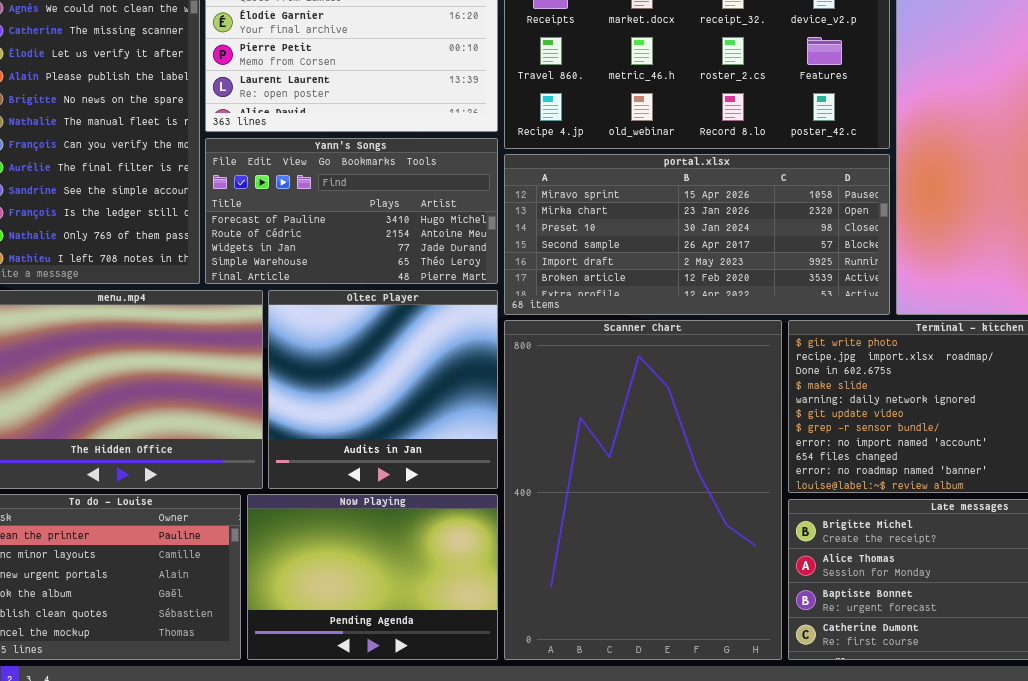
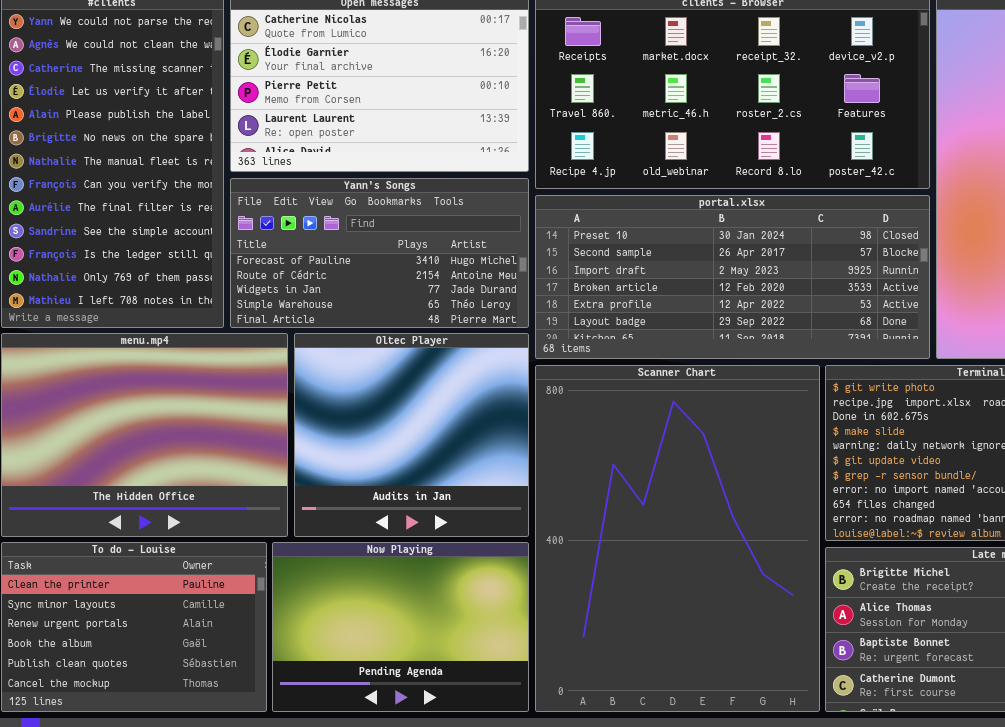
portal.xlsx: [504,154,890,315] -> [535,195,930,359], scrolled down 2 rows

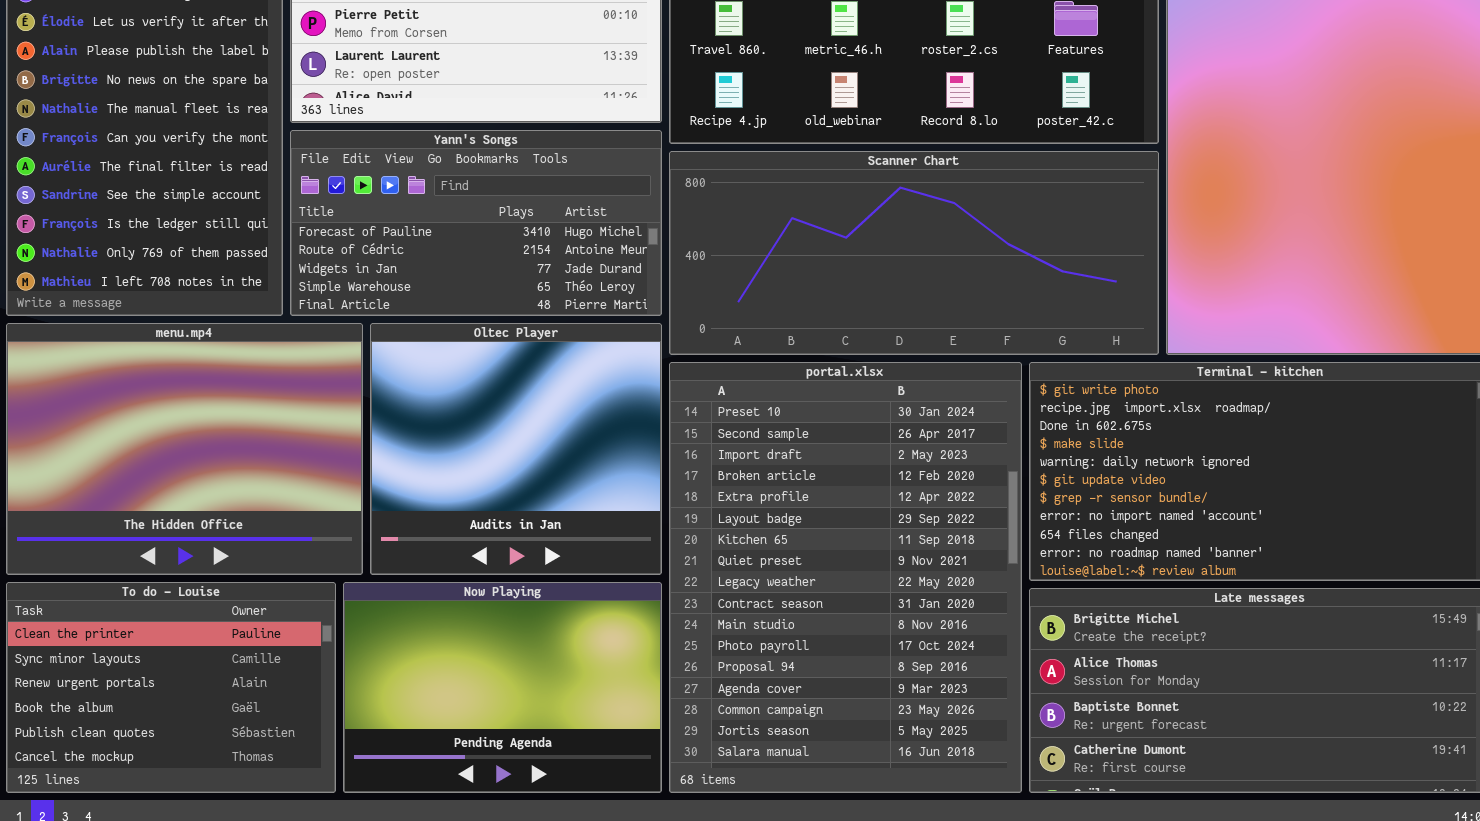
portal.xlsx: [535,195,930,359] -> [669,362,1022,793], moved, resized
Scanner Chart: [535,365,820,712] -> [669,151,1159,355], moved, resized

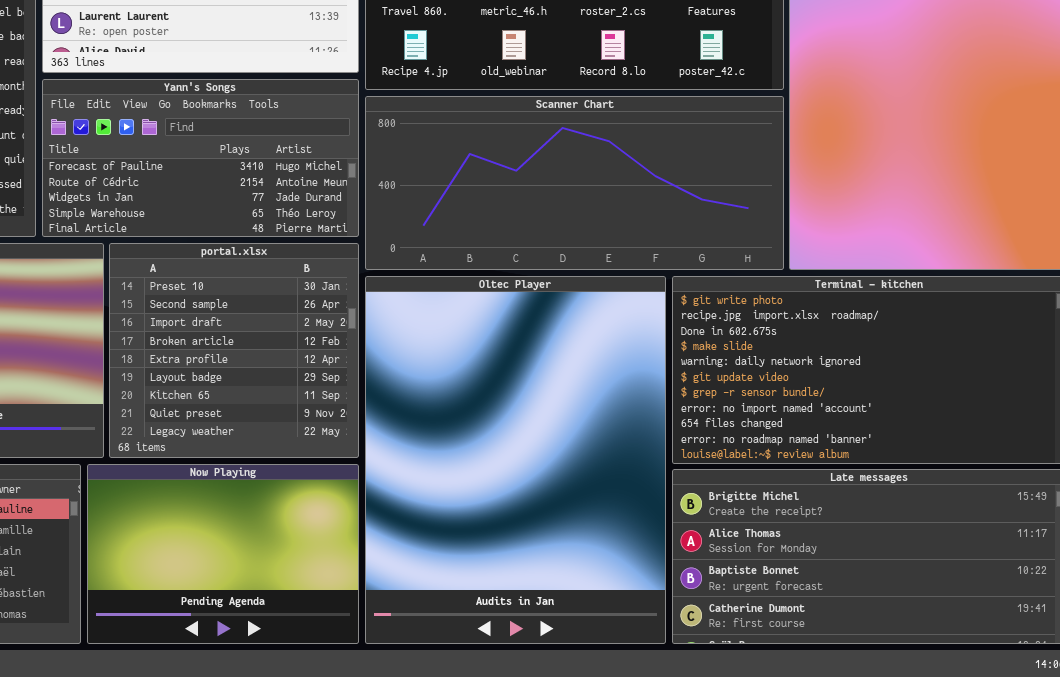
Oltec Player: [370,323,662,575] -> [365,276,666,644], moved, resized
portal.xlsx: [669,362,1022,793] -> [109,243,359,458], moved, resized

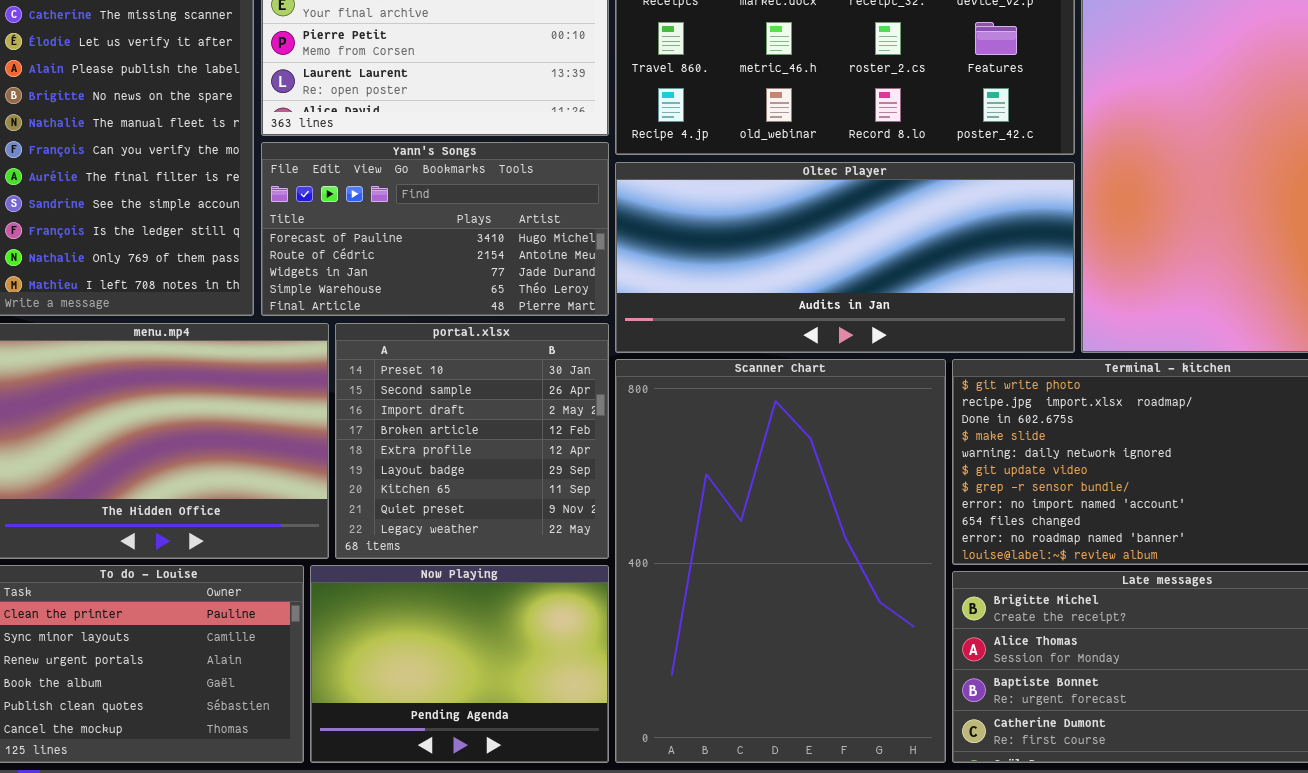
Scanner Chart: [365,96,784,270] -> [615,359,946,763], moved, resized
Oltec Player: [365,276,666,644] -> [615,162,1075,353], moved, resized

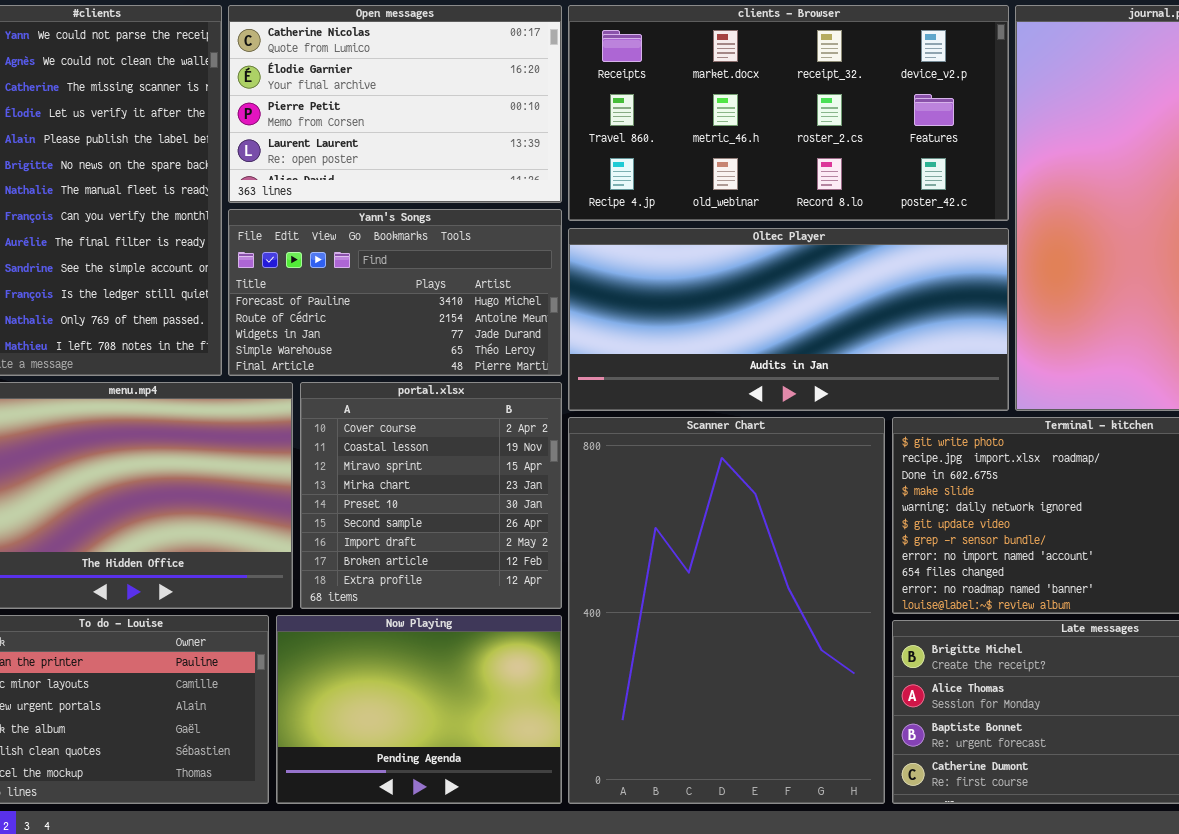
portal.xlsx: [335,323,609,559] -> [300,382,562,609], scrolled up 4 rows

